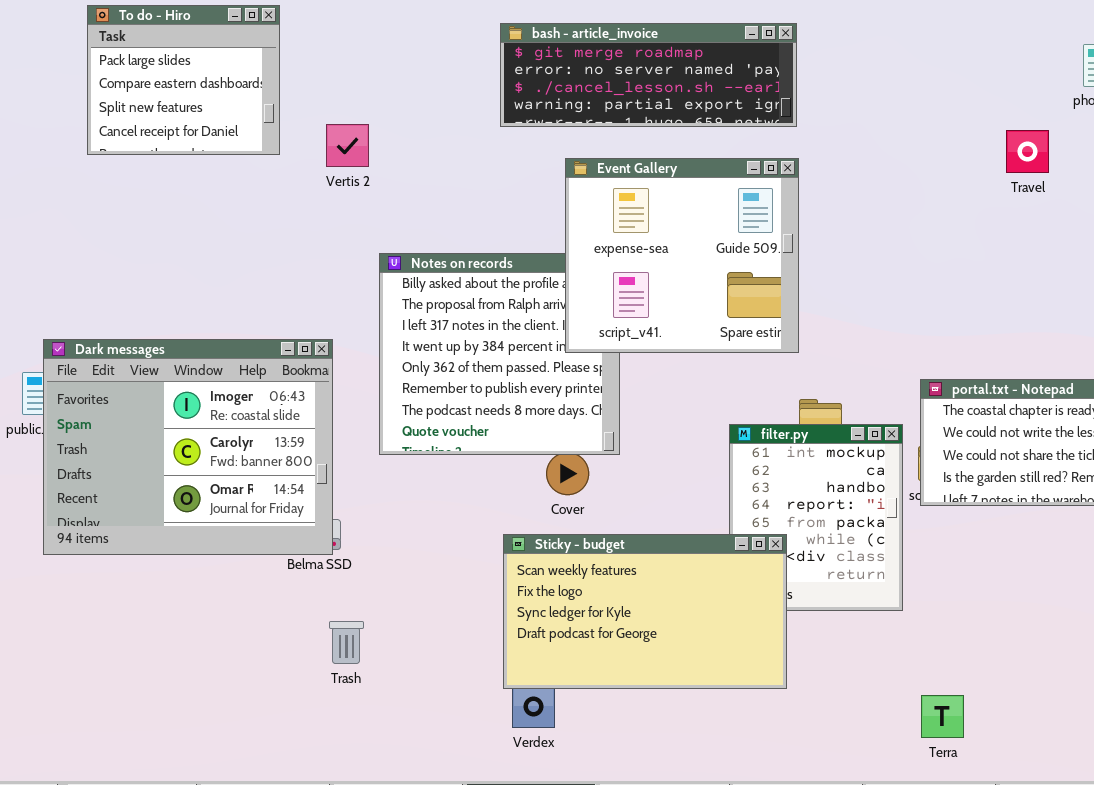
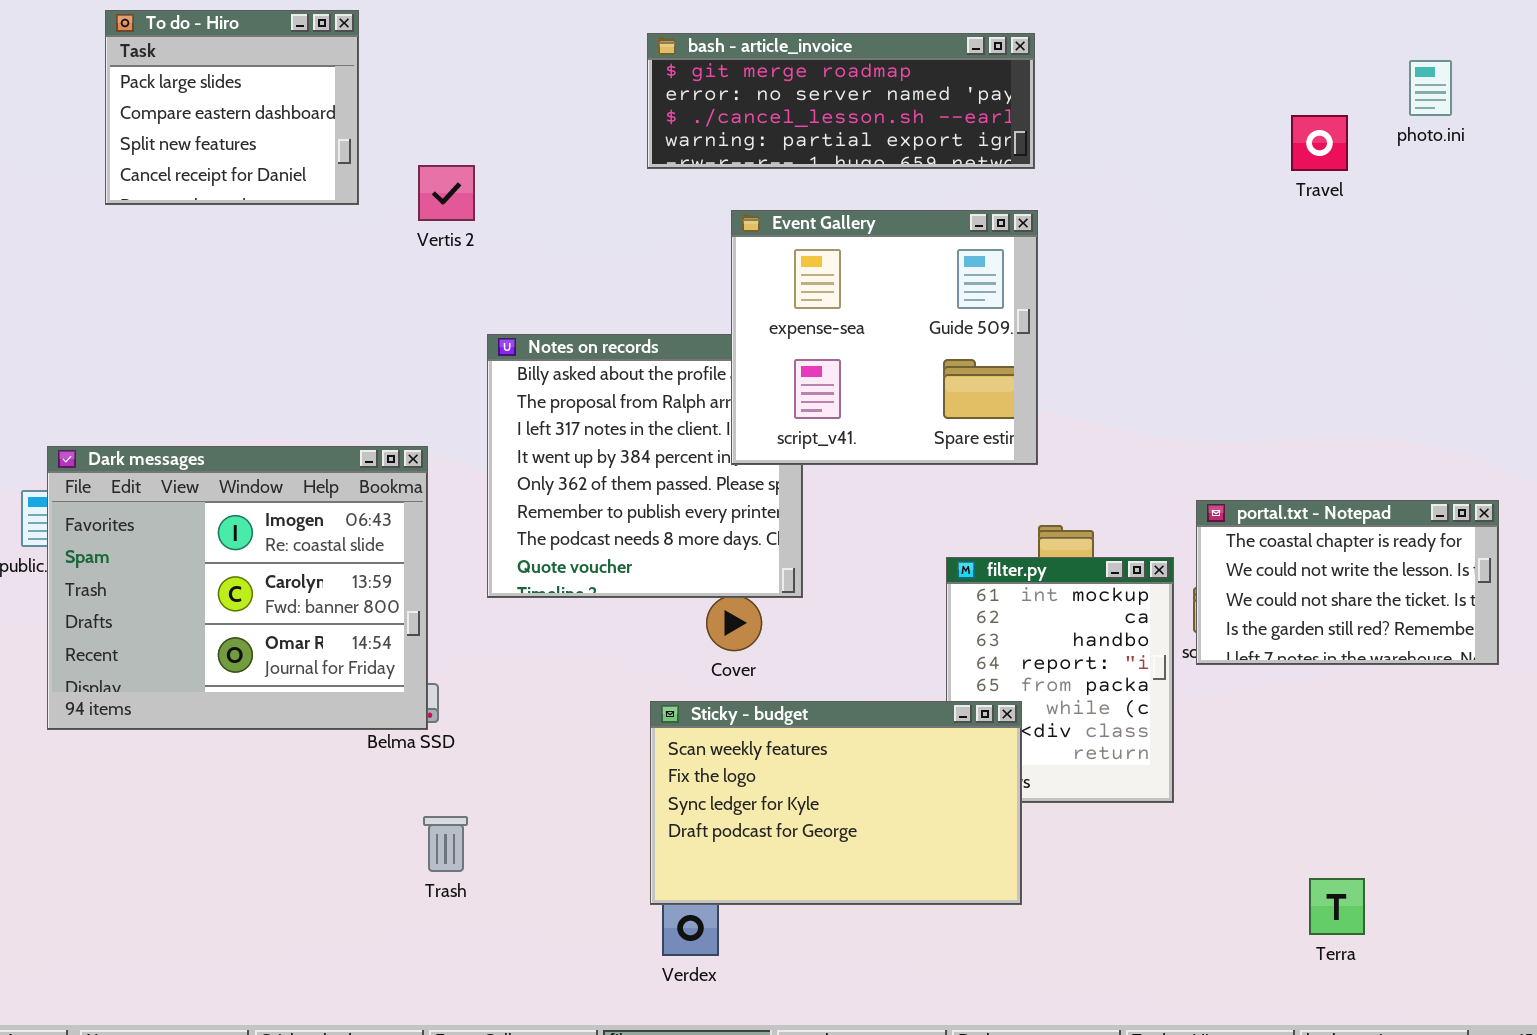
Travel: [1006,130,1049,173] -> [1291,115,1348,171], moved
Terra: [921,695,964,738] -> [1309,878,1365,935], moved

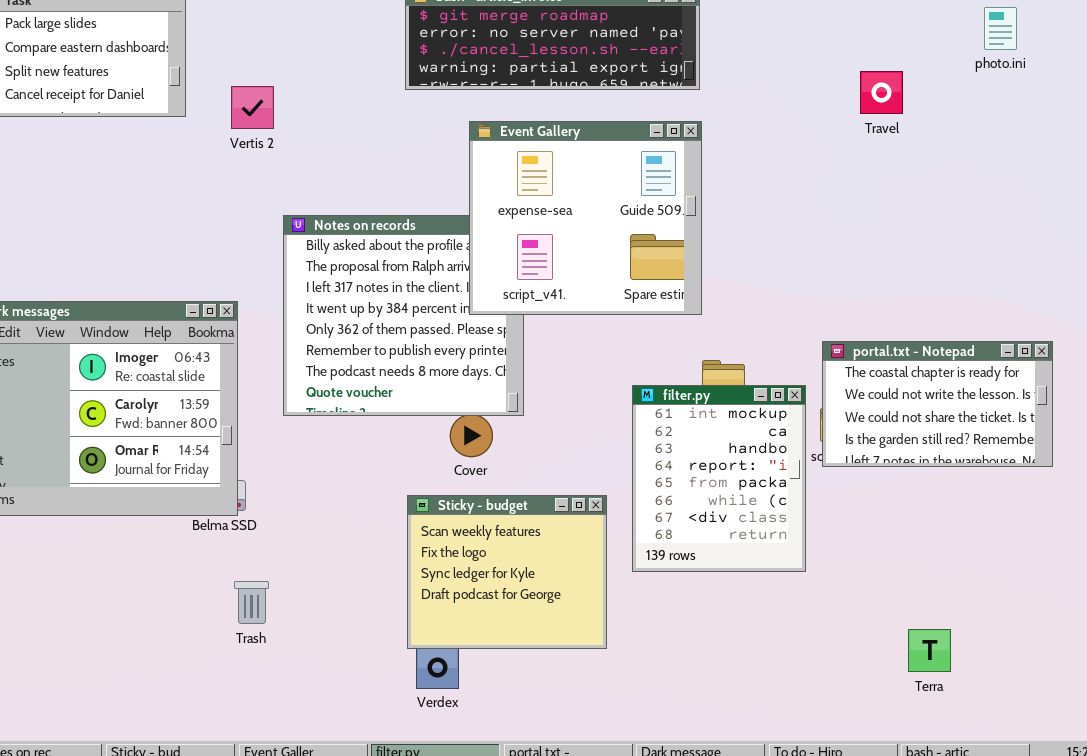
Travel: [1291,115,1348,171] -> [860,71,903,114], moved
Sticky - budget: [650,701,1022,905] -> [407,495,607,649], resized

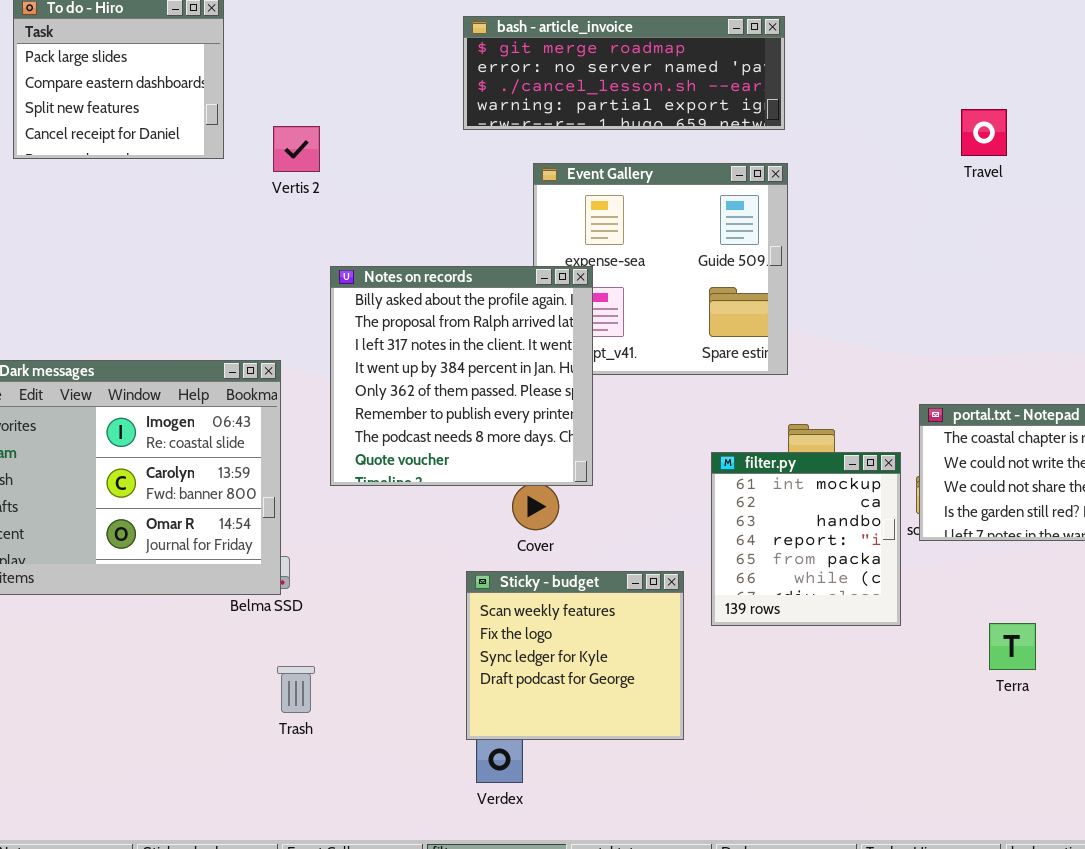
Notes on records: [283,215,524,416] -> [330,266,593,486], raised
filter.py: [632,385,806,572] -> [711,452,901,626], resized
Terra: [908,629,951,672] -> [989,623,1036,670], moved

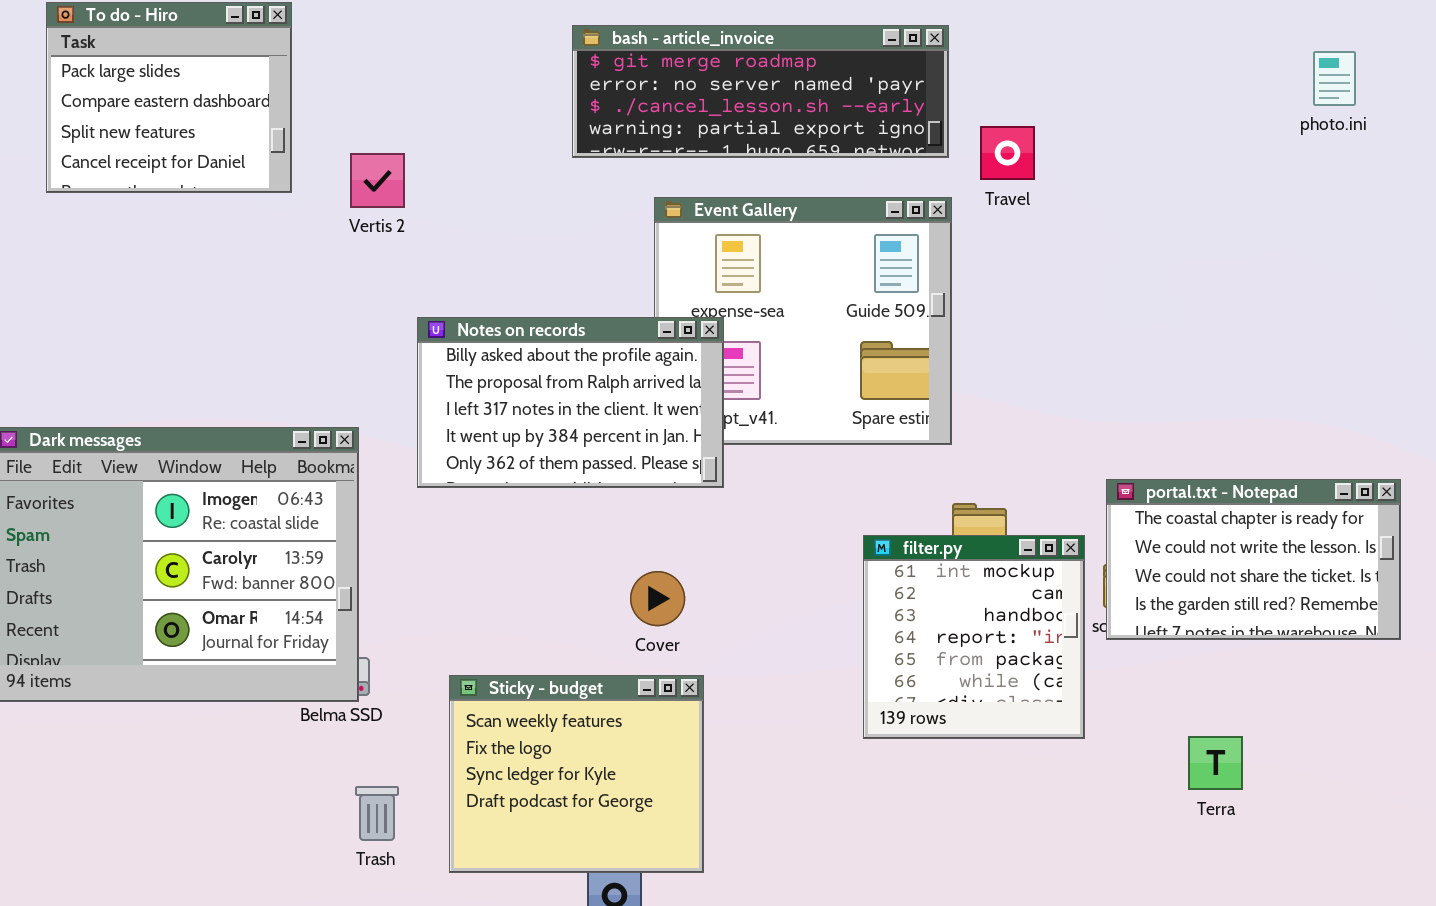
Travel: [961,109,1007,156] -> [980,126,1035,180], moved
Notes on records: [330,266,593,486] -> [417,317,724,488], resized
Sticky - budget: [466,571,684,740] -> [449,675,704,873], moved

